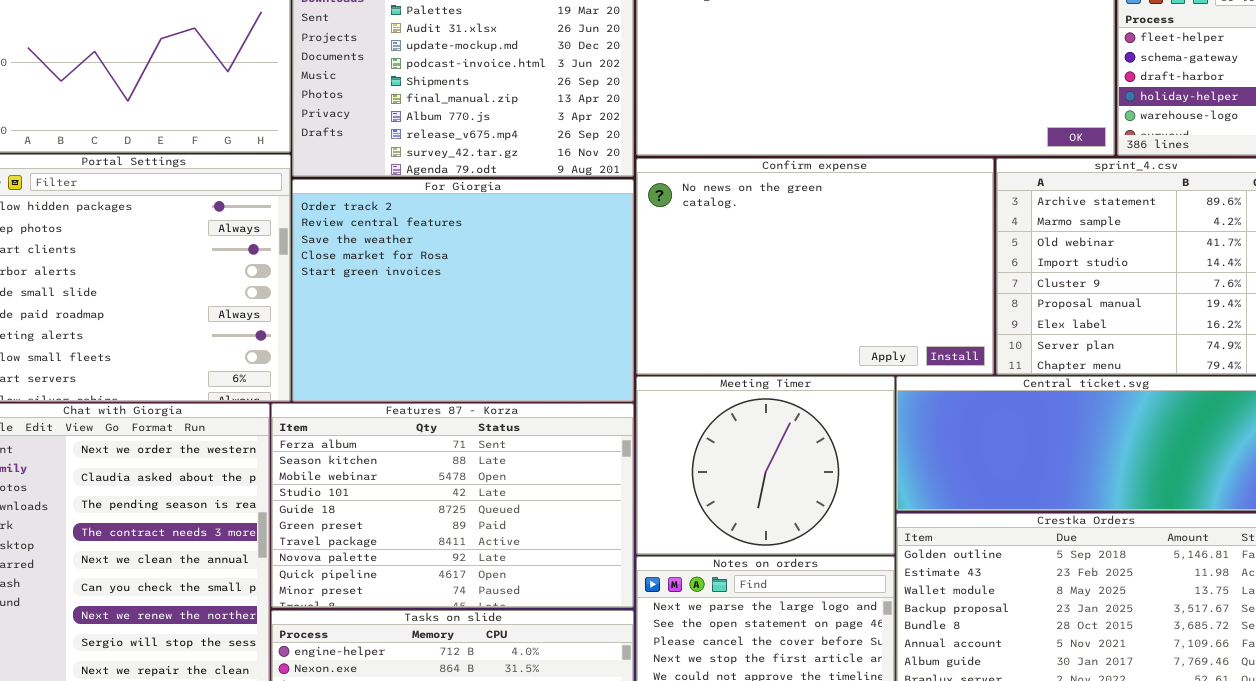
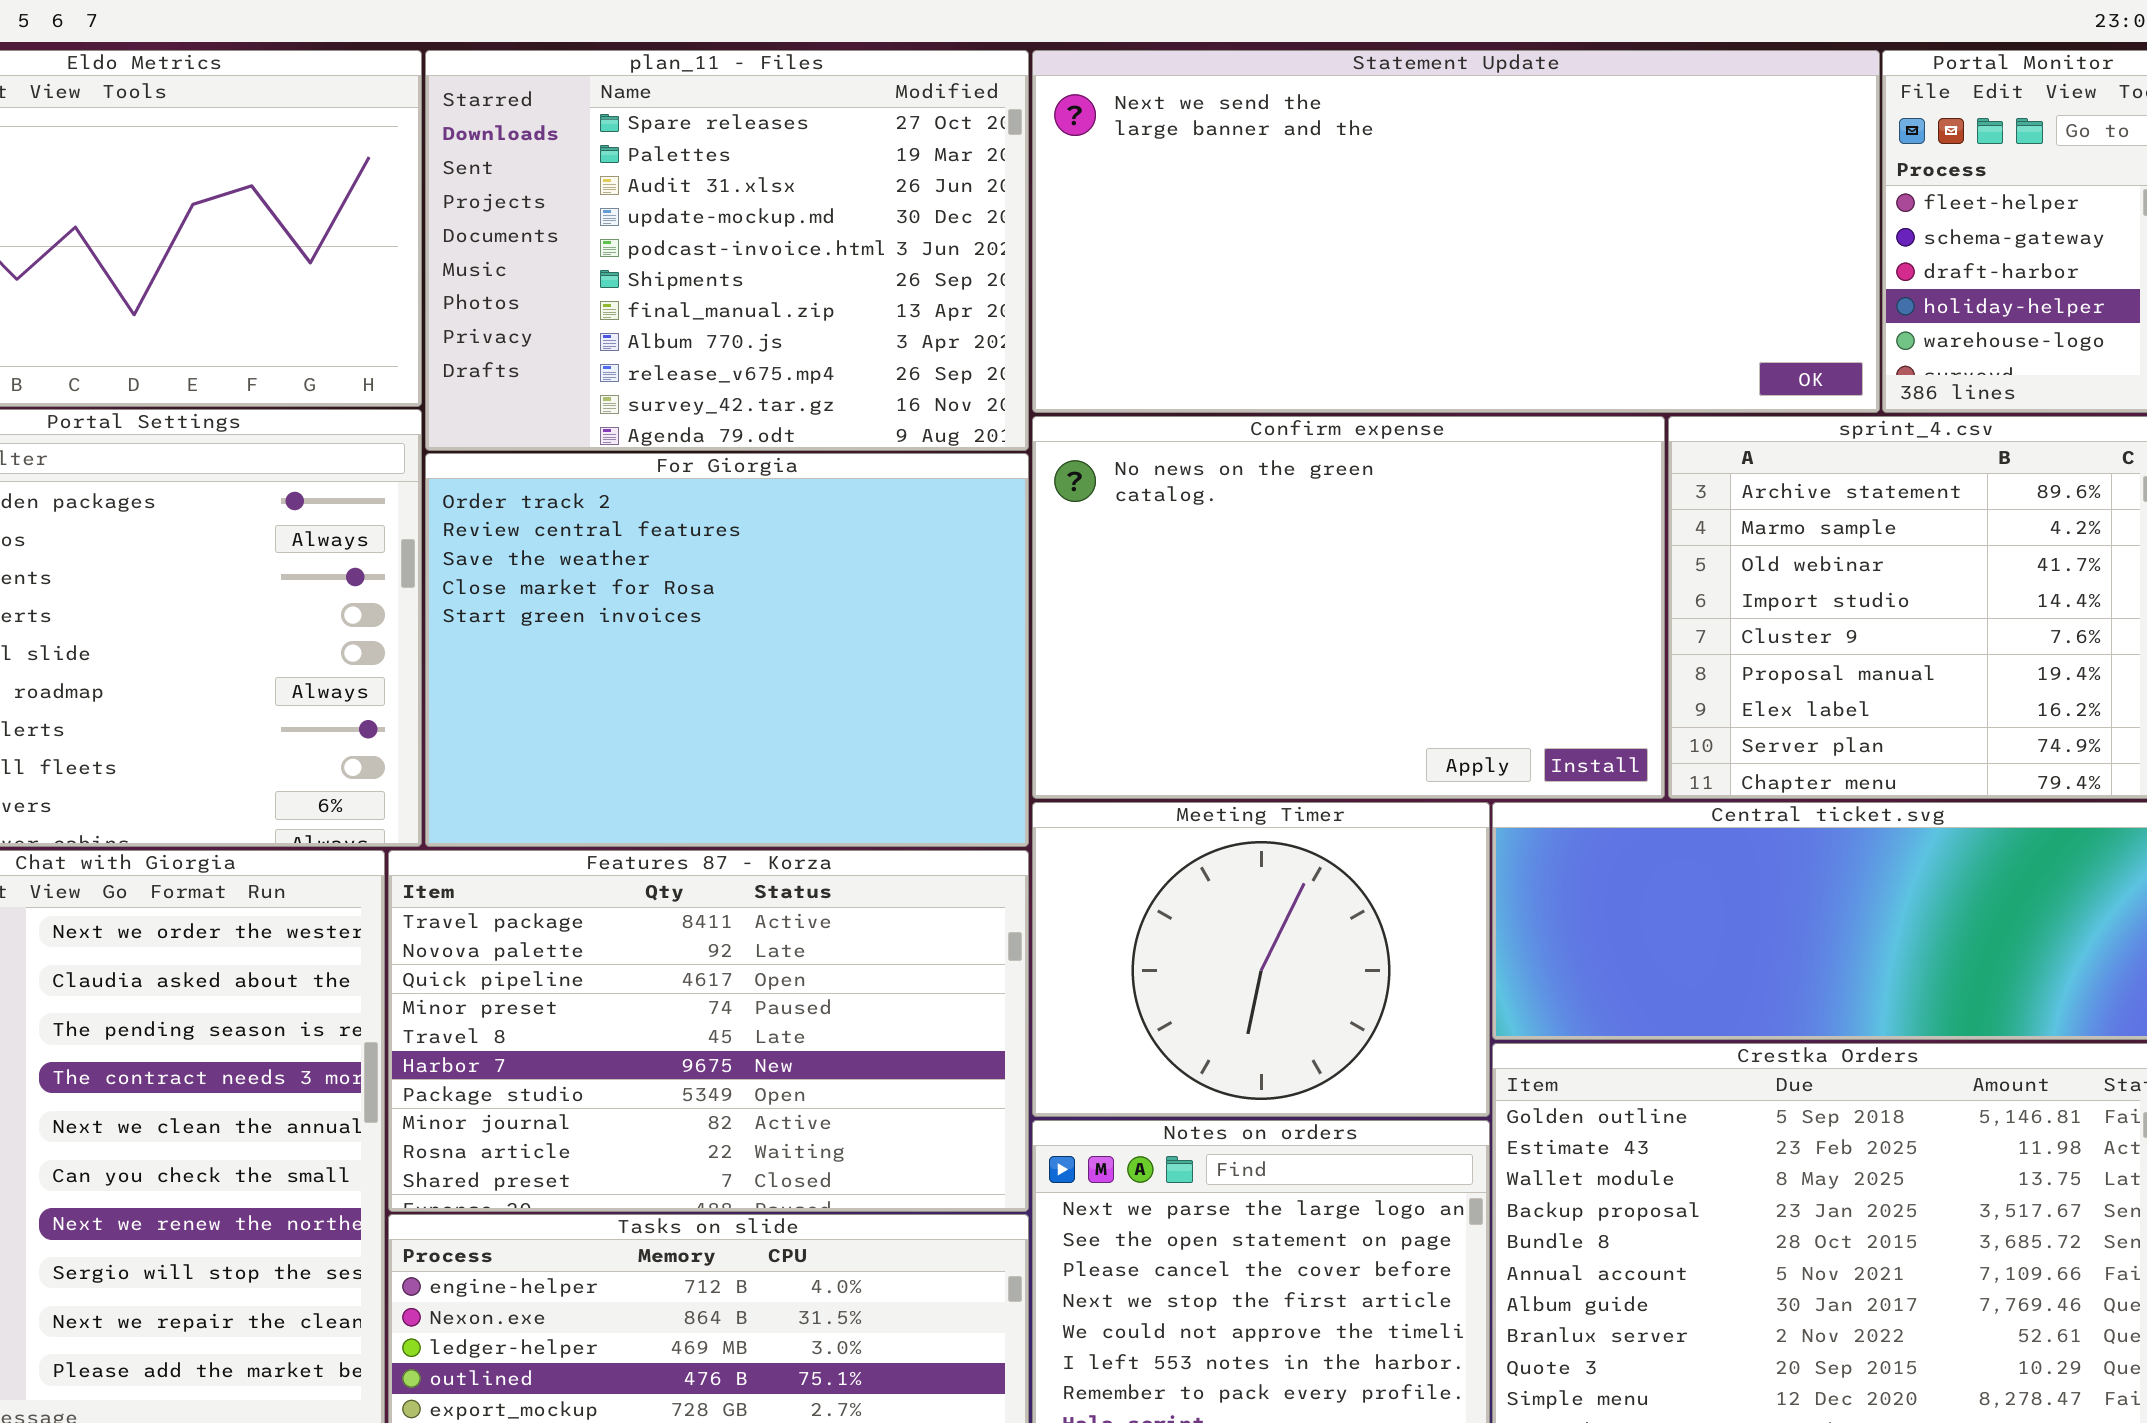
Features 87 - Korza: [271,403,634,608] -> [388,850,1029,1212], scrolled down 6 rows

